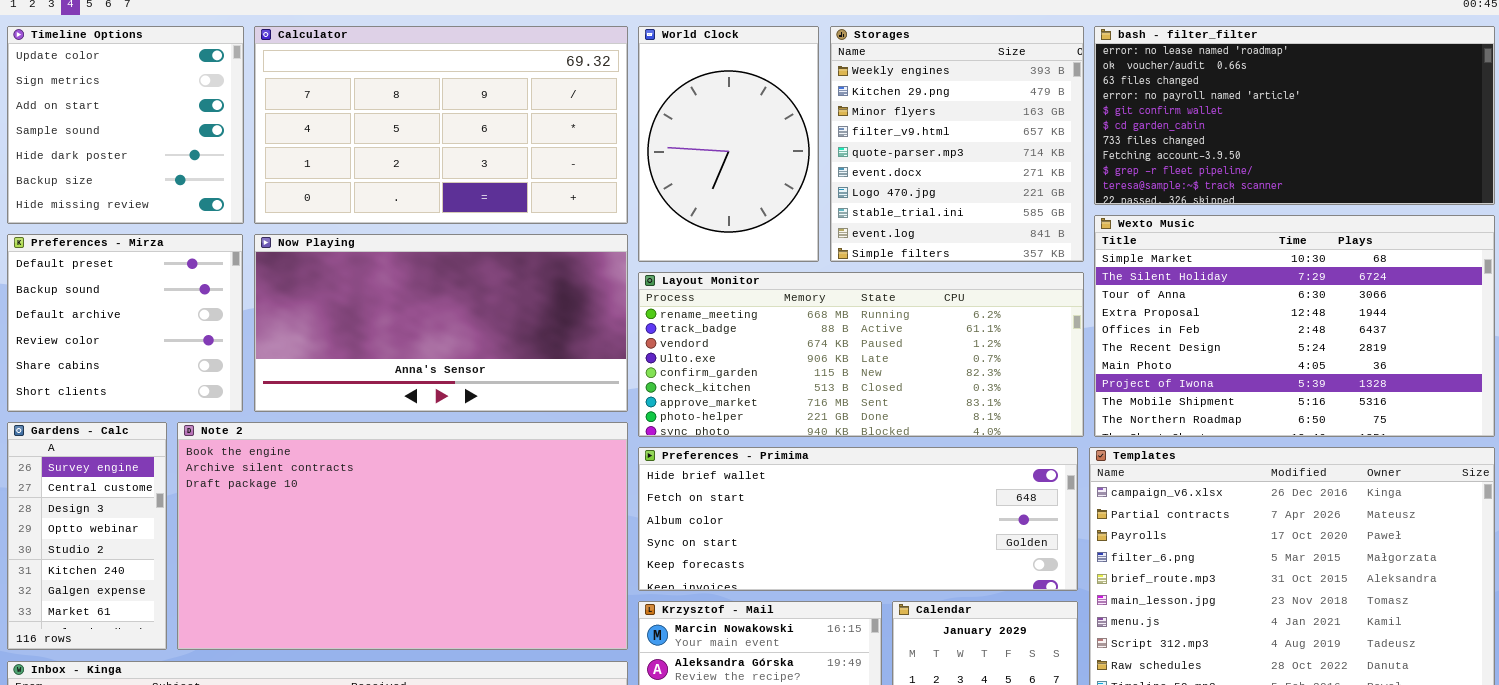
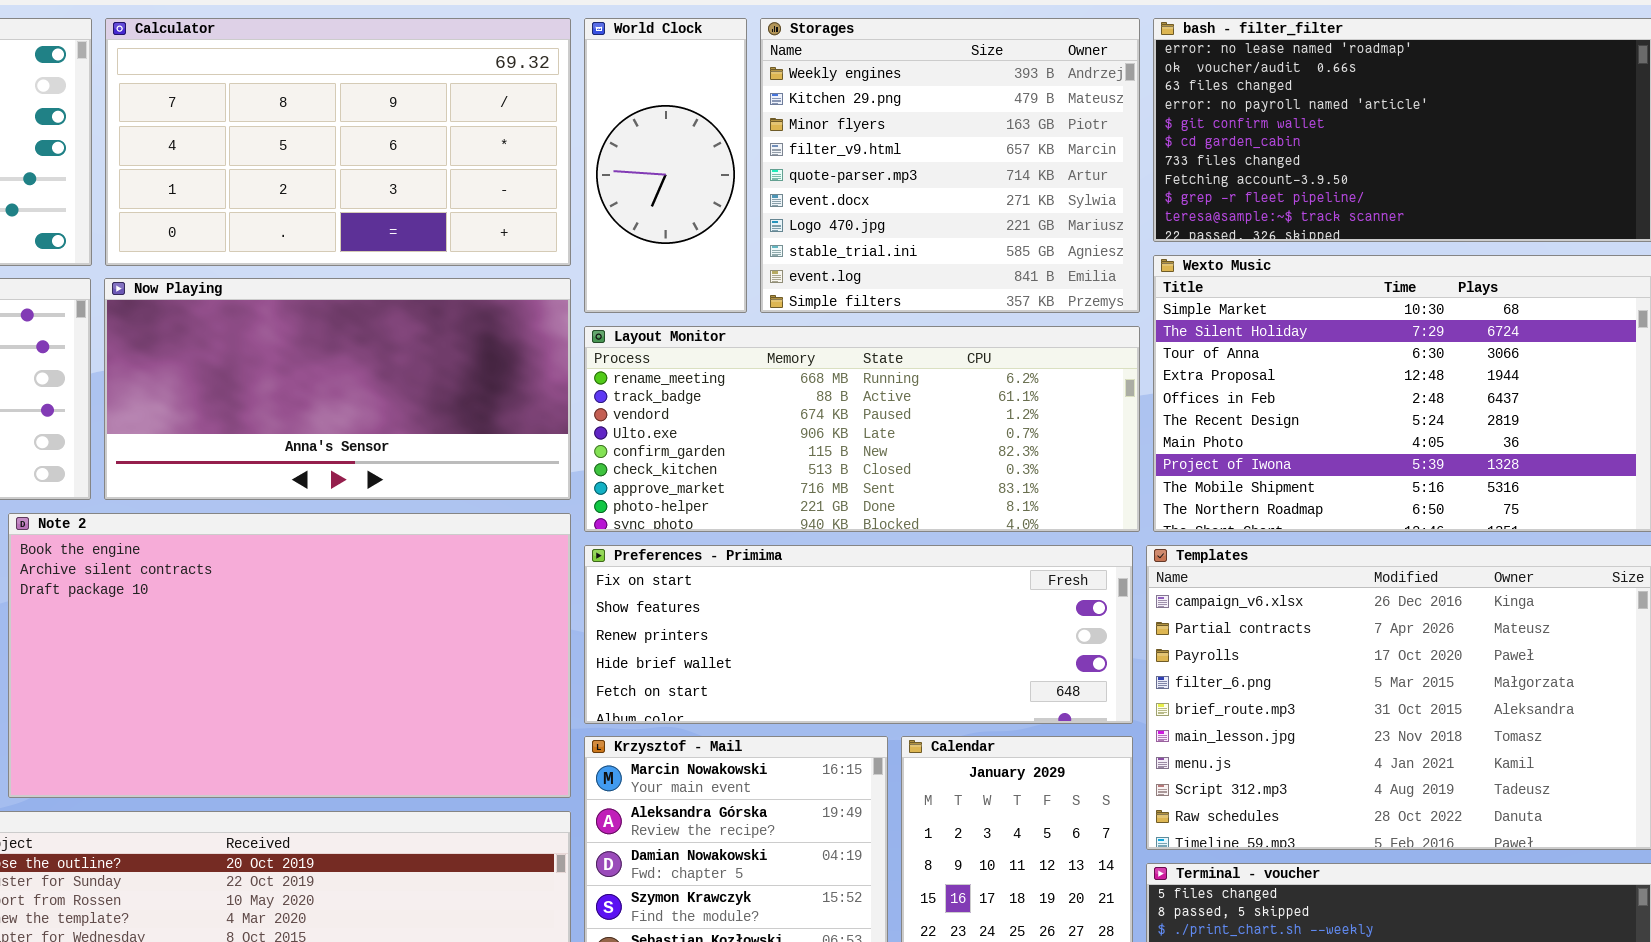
World Clock: [638,26,819,262] -> [584,18,747,313], resized
Storages: [830,26,1084,262] -> [760,18,1140,313], resized
Preferences - Primima: [638,447,1078,591] -> [584,545,1133,724], scrolled up 3 rows

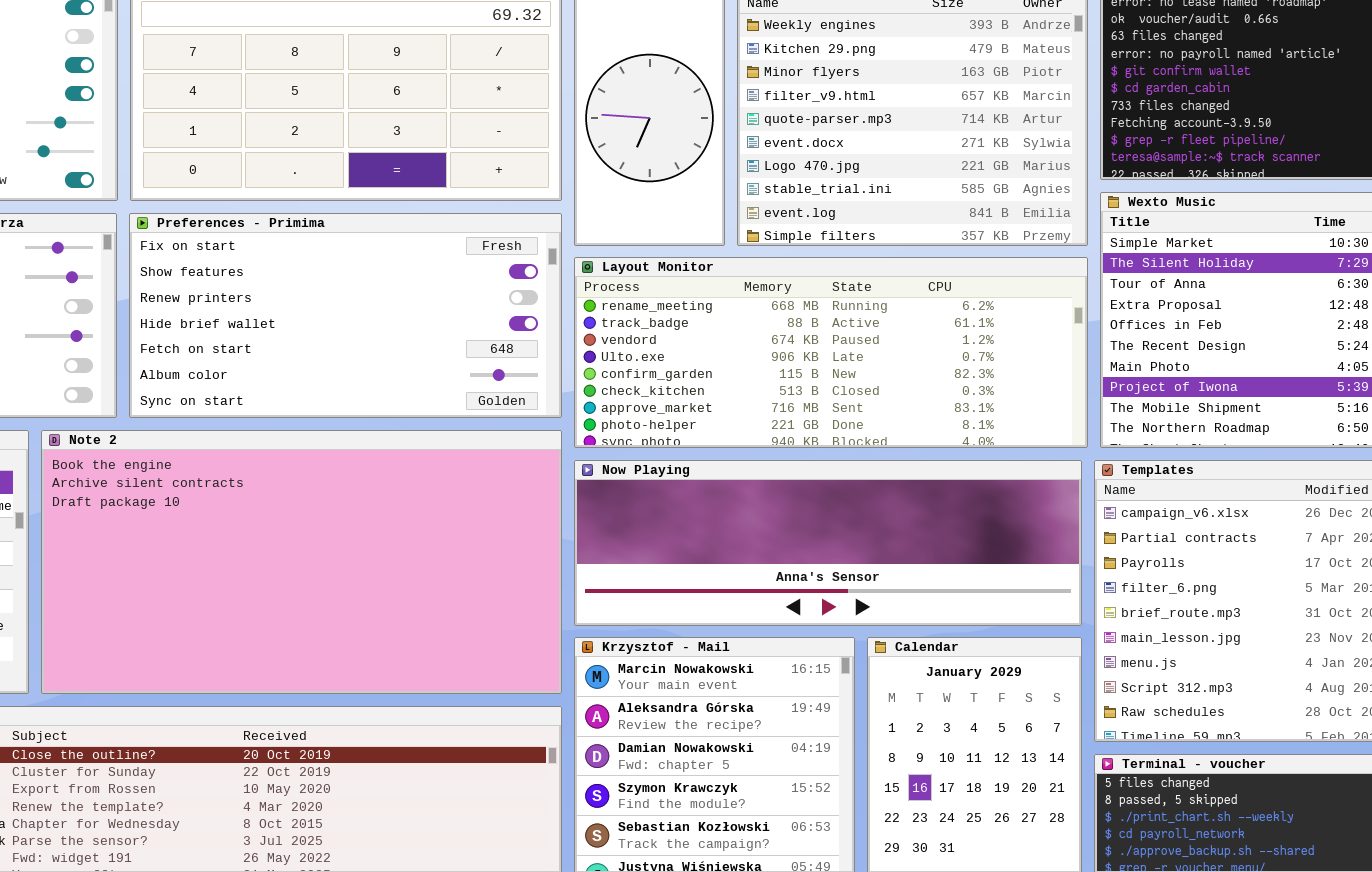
Now Playing: [104,278,571,500] -> [574,460,1082,626], moved, resized
Preferences - Primima: [584,545,1133,724] -> [129,213,562,418], moved, resized

